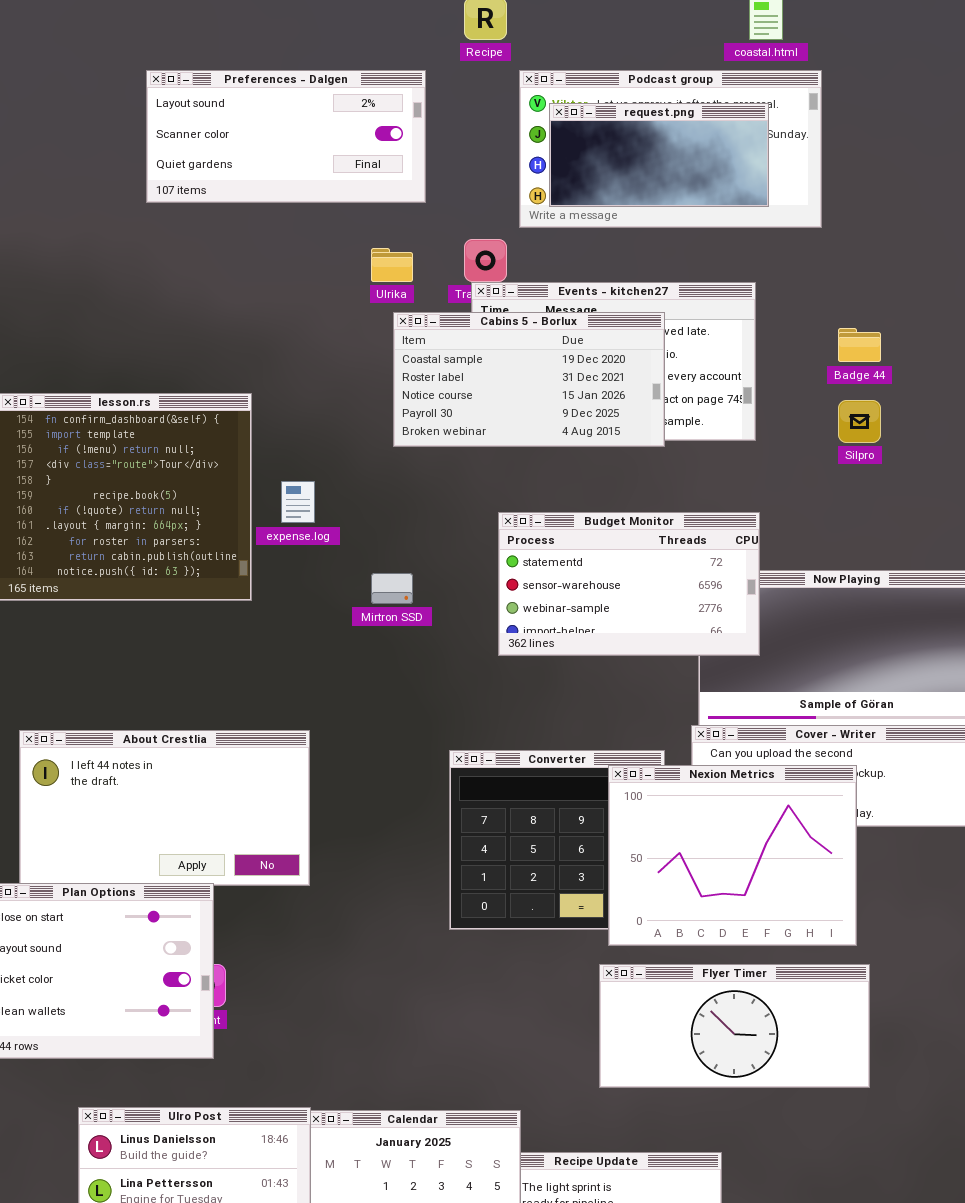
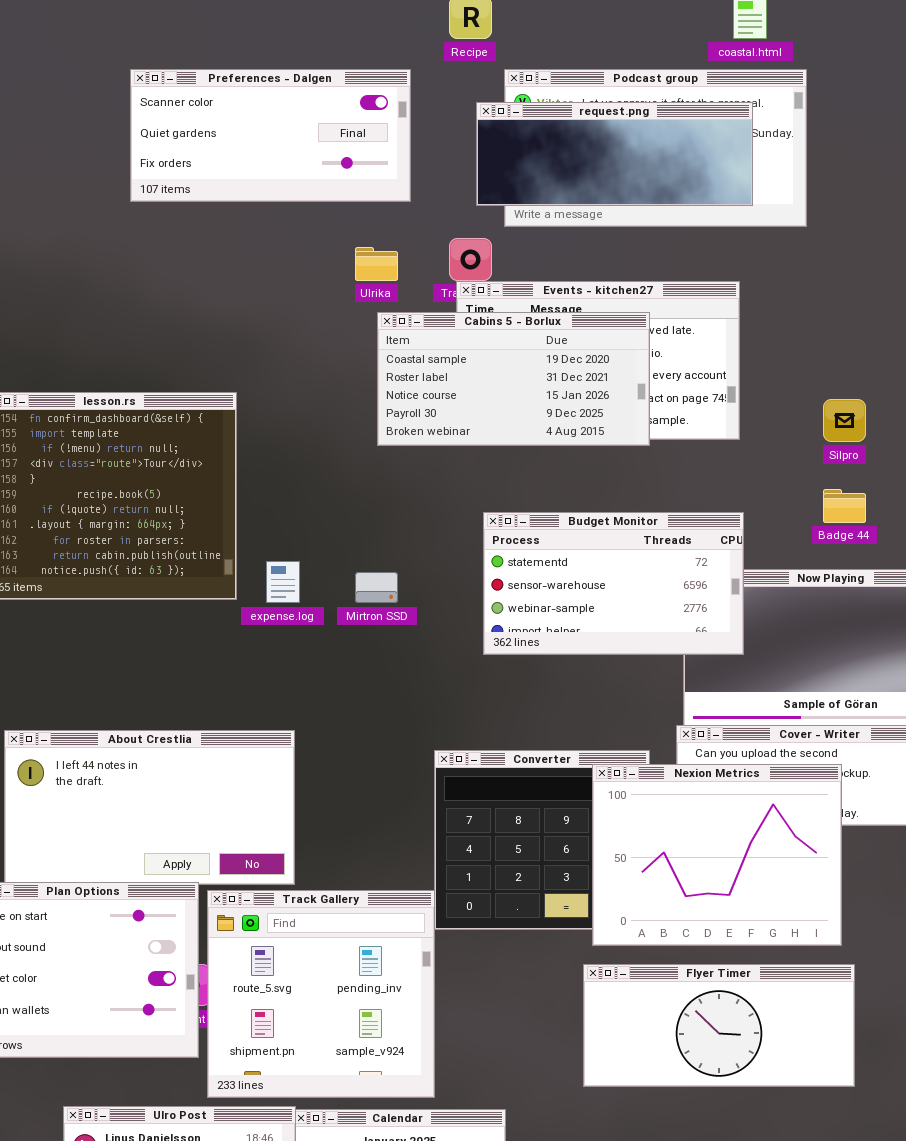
Preferences - Dalgen: [146,70,426,203] -> [130,69,411,202], scrolled down 1 row
request.png: [549,103,769,207] -> [476,102,753,206], resized
Badge 44: [838,328,881,362] -> [823,489,866,523], moved
expense.log: [281,481,315,523] -> [266,561,300,603], moved
Track Gallery: none -> [207,890,435,1098], opened

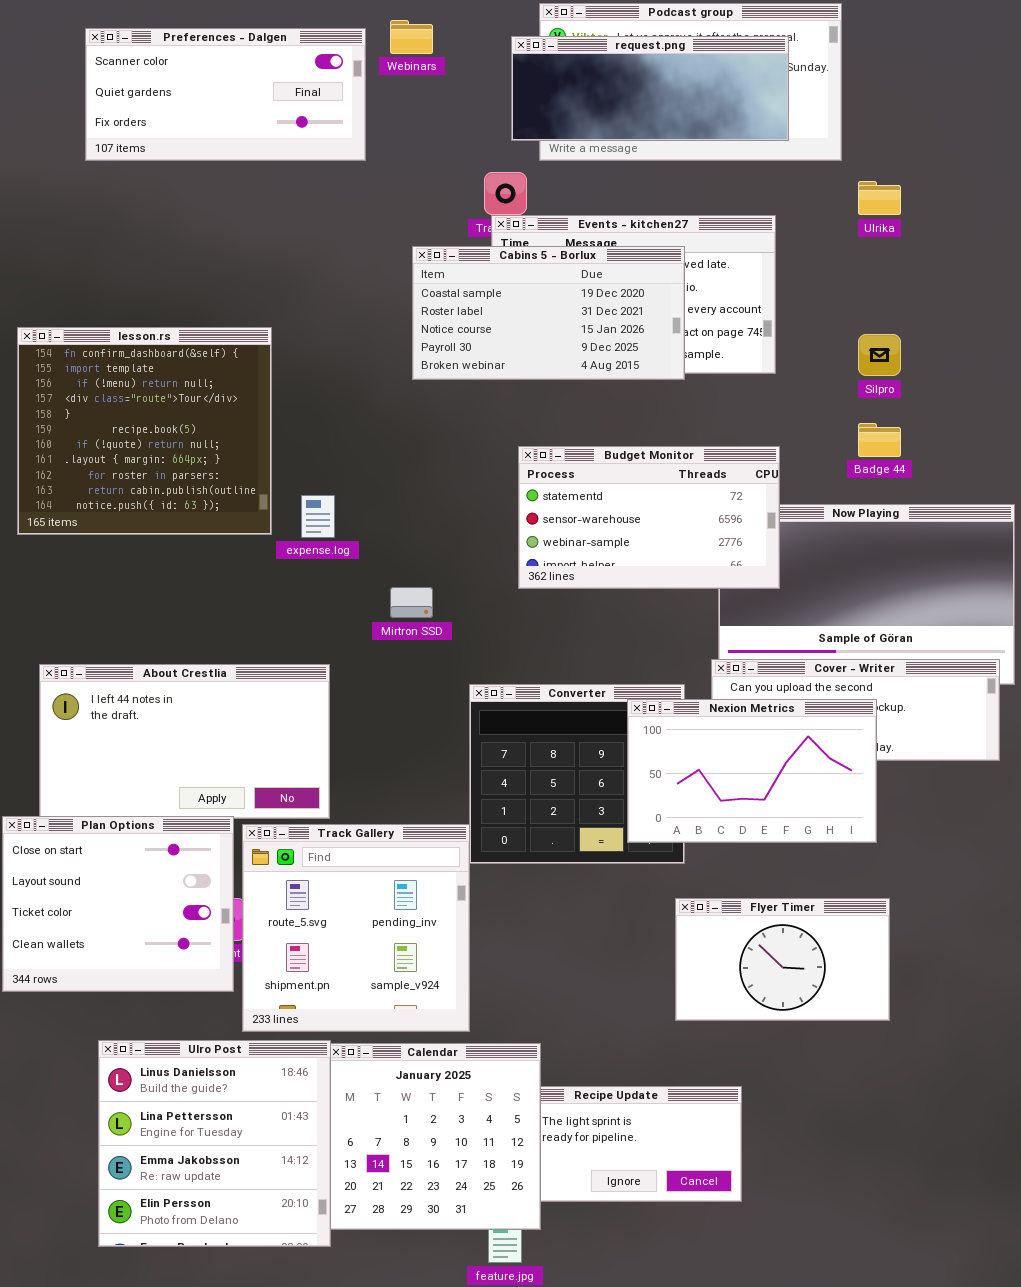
Preferences - Dalgen: [130,69,411,202] -> [85,28,366,161], moved
Ulrika: [355,247,398,281] -> [858,181,901,215], moved
Mirtron SSD: [355,572,398,603] -> [390,587,433,618], moved
Nexion Metrics: [592,764,842,946] -> [627,699,877,843], resized
Flyer Timer: [583,964,855,1087] -> [675,898,890,1021], resized

